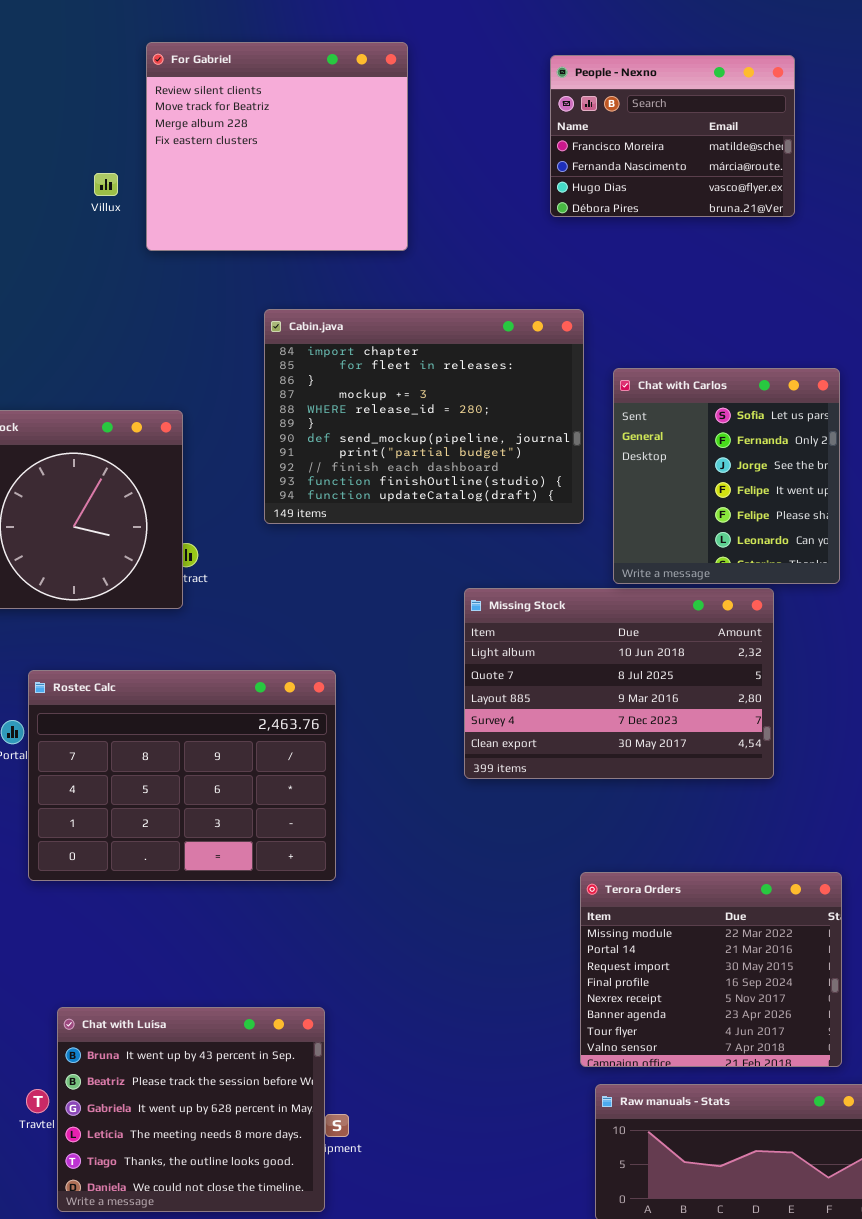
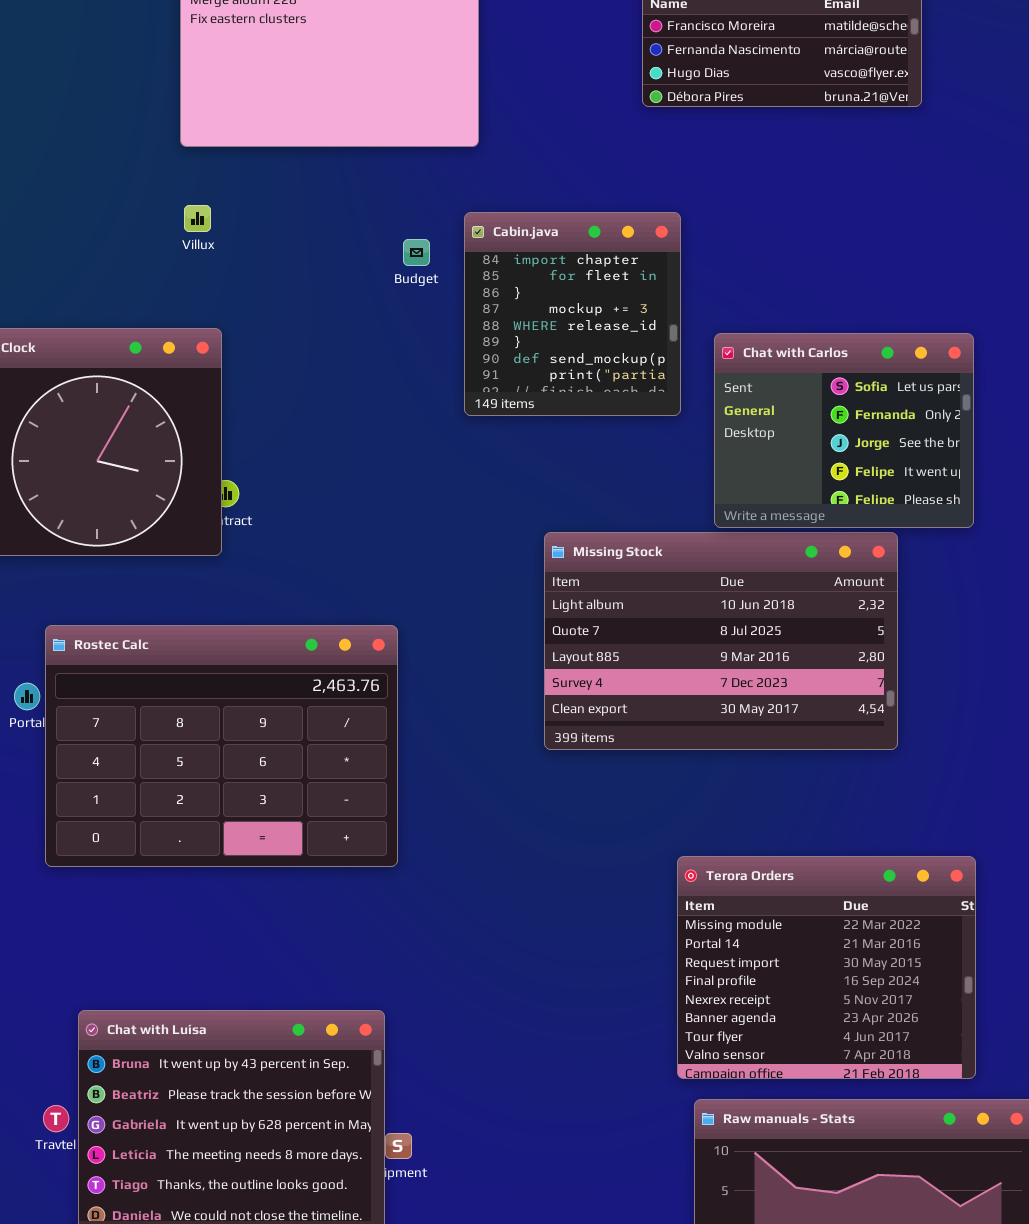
Villux: [94,173,118,196] -> [184,205,211,232], moved
Cabin.java: [264,309,584,524] -> [464,212,681,416], resized
Chat with Carlos: [613,368,840,584] -> [714,333,974,528], resized

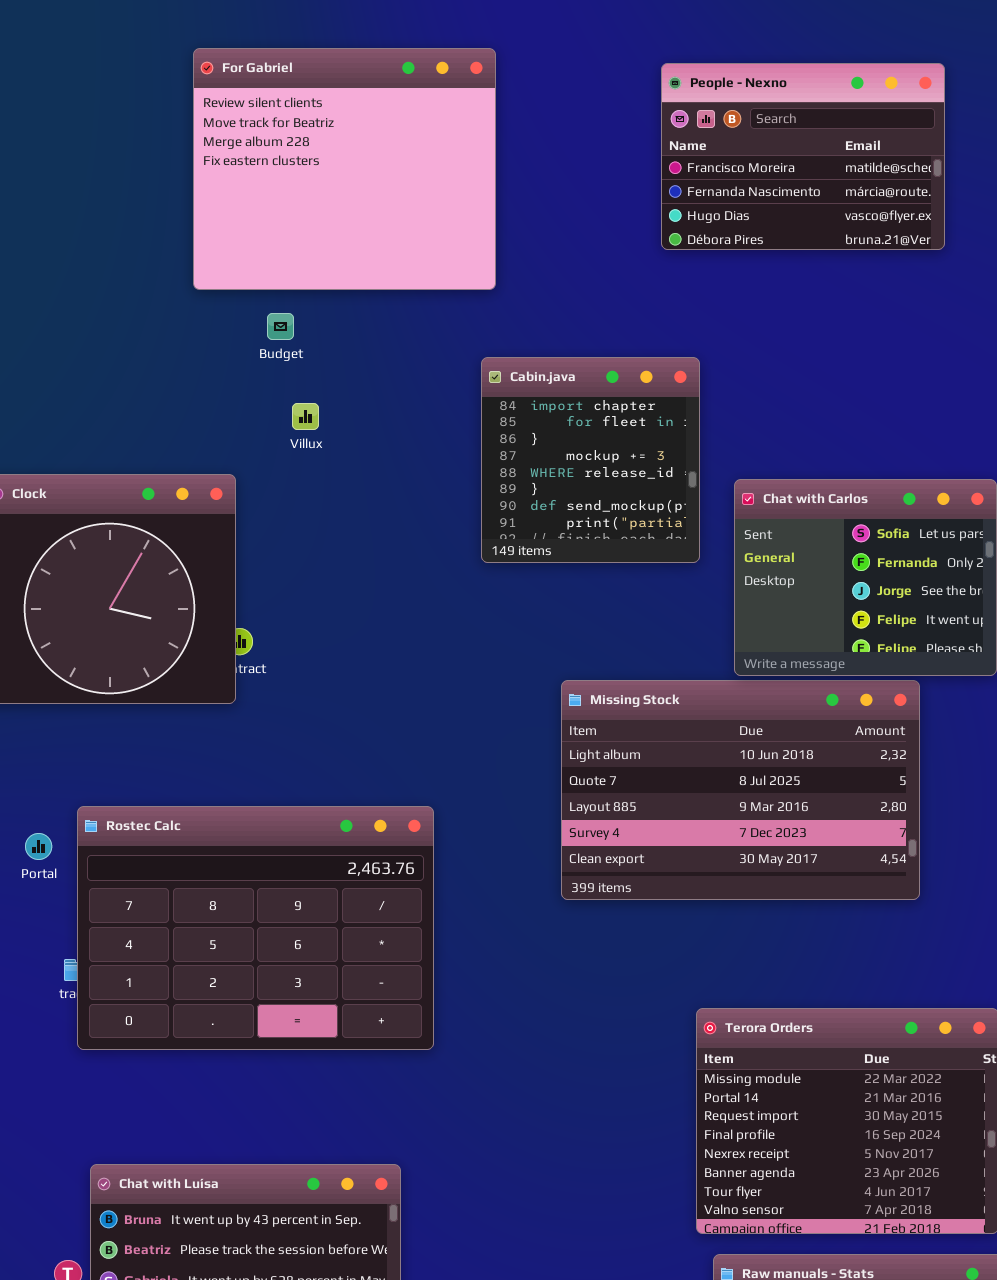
Villux: [184,205,211,232] -> [292,403,319,430], moved
Budget: [403,239,430,266] -> [267,313,294,340], moved
Rostec Calc: [45,625,398,867] -> [77,806,434,1050], moved

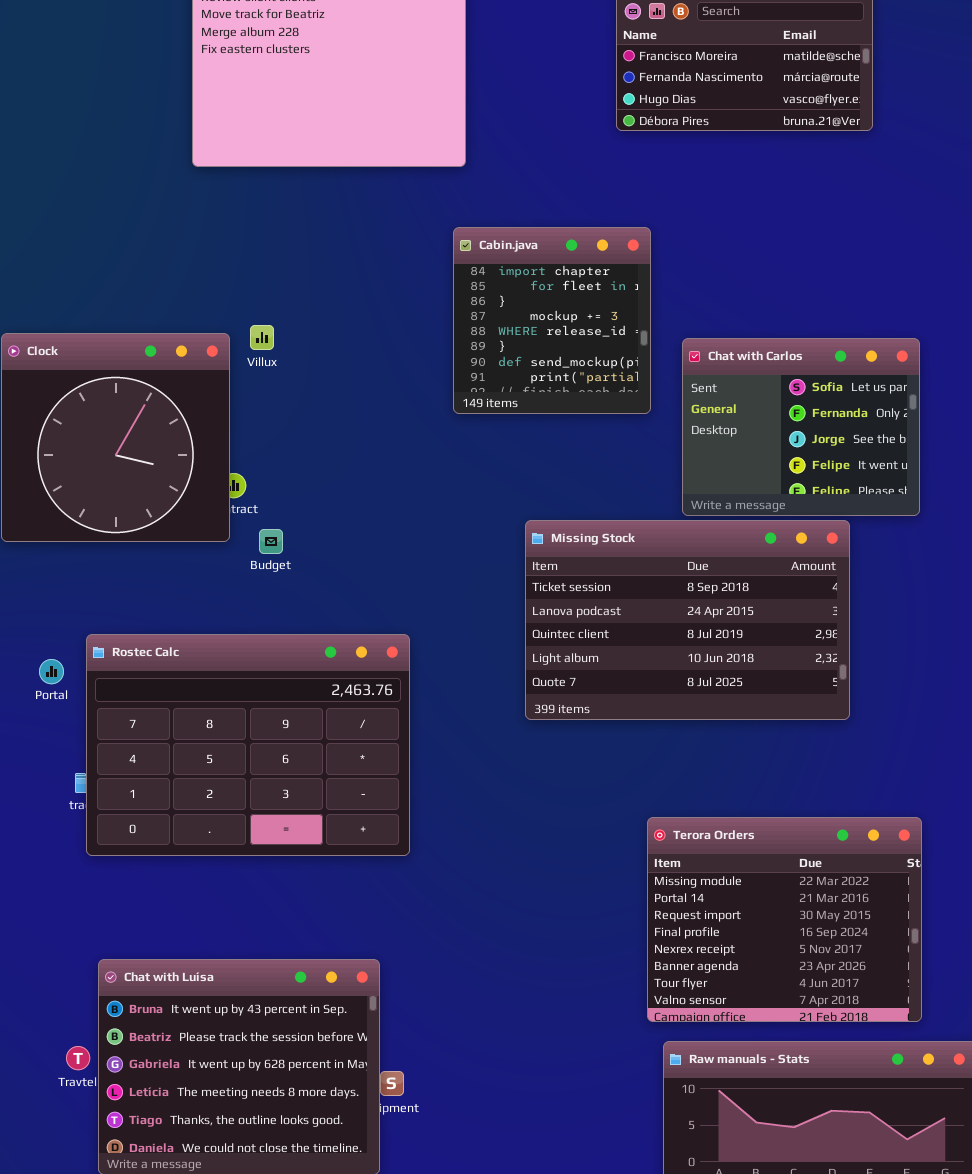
Budget: [267,313,294,340] -> [259,529,283,554], moved
Villux: [292,403,319,430] -> [250,325,274,350], moved
Missing Stock: [561,680,920,900] -> [525,520,850,720], scrolled up 3 rows

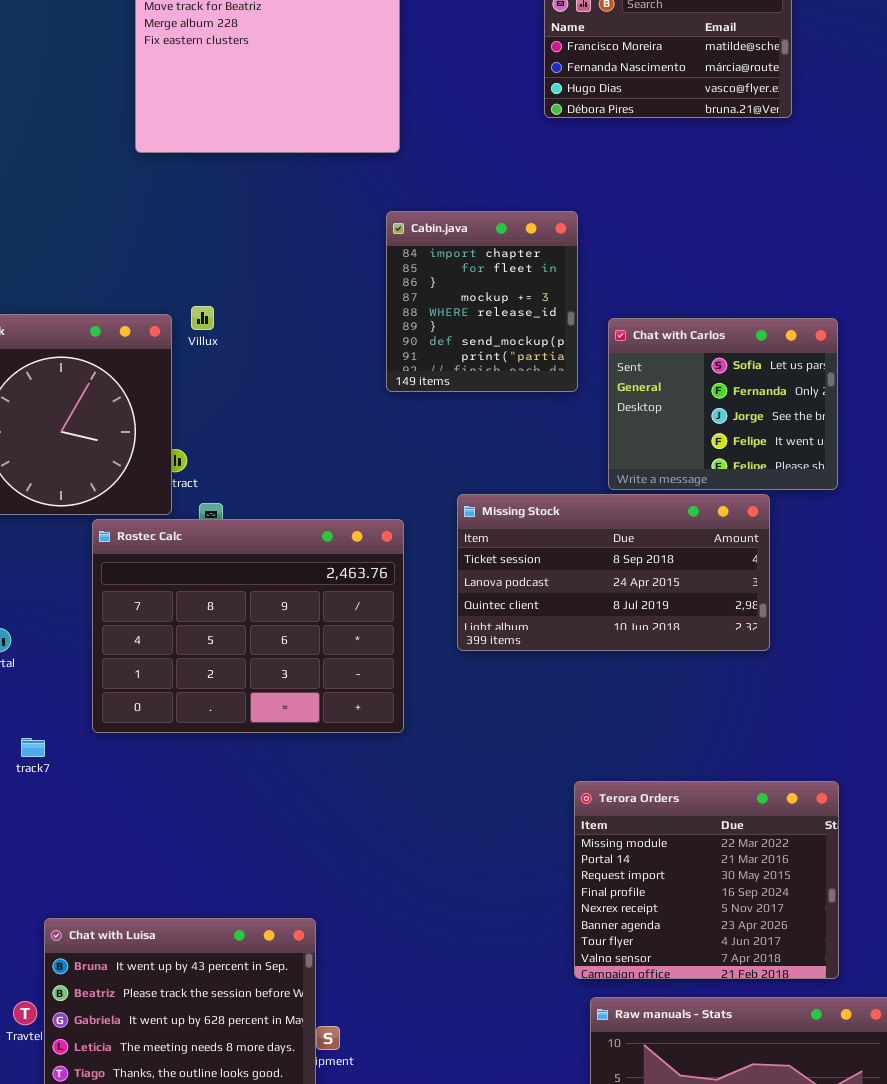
Missing Stock: [525,520,850,720] -> [457,494,770,651], resized
Rostec Calc: [86,634,410,856] -> [92,519,404,733], moved

